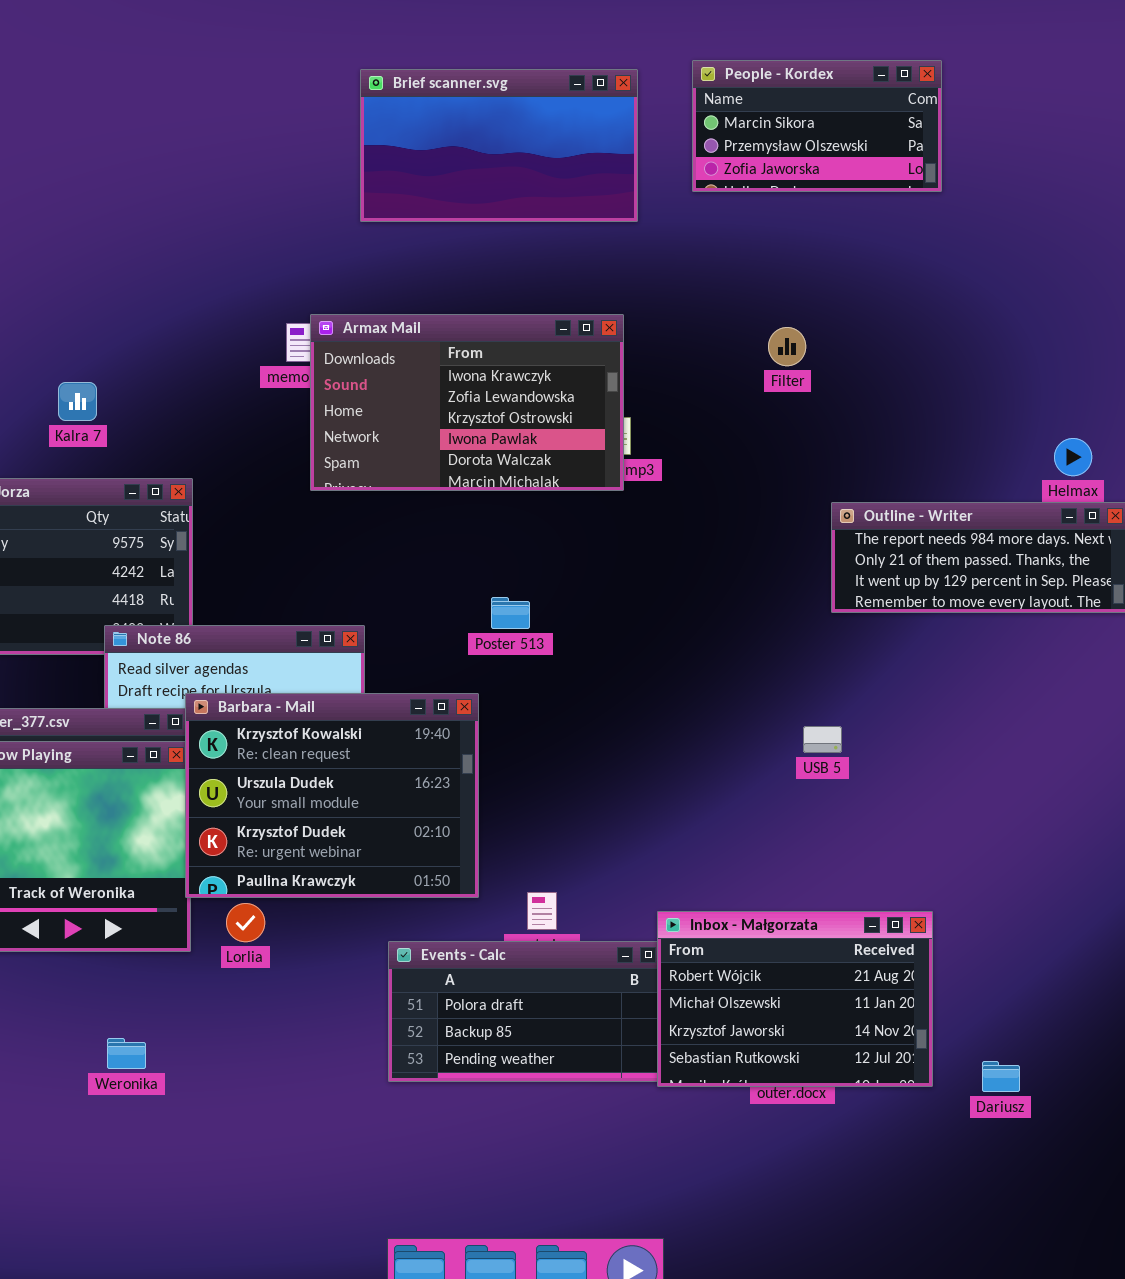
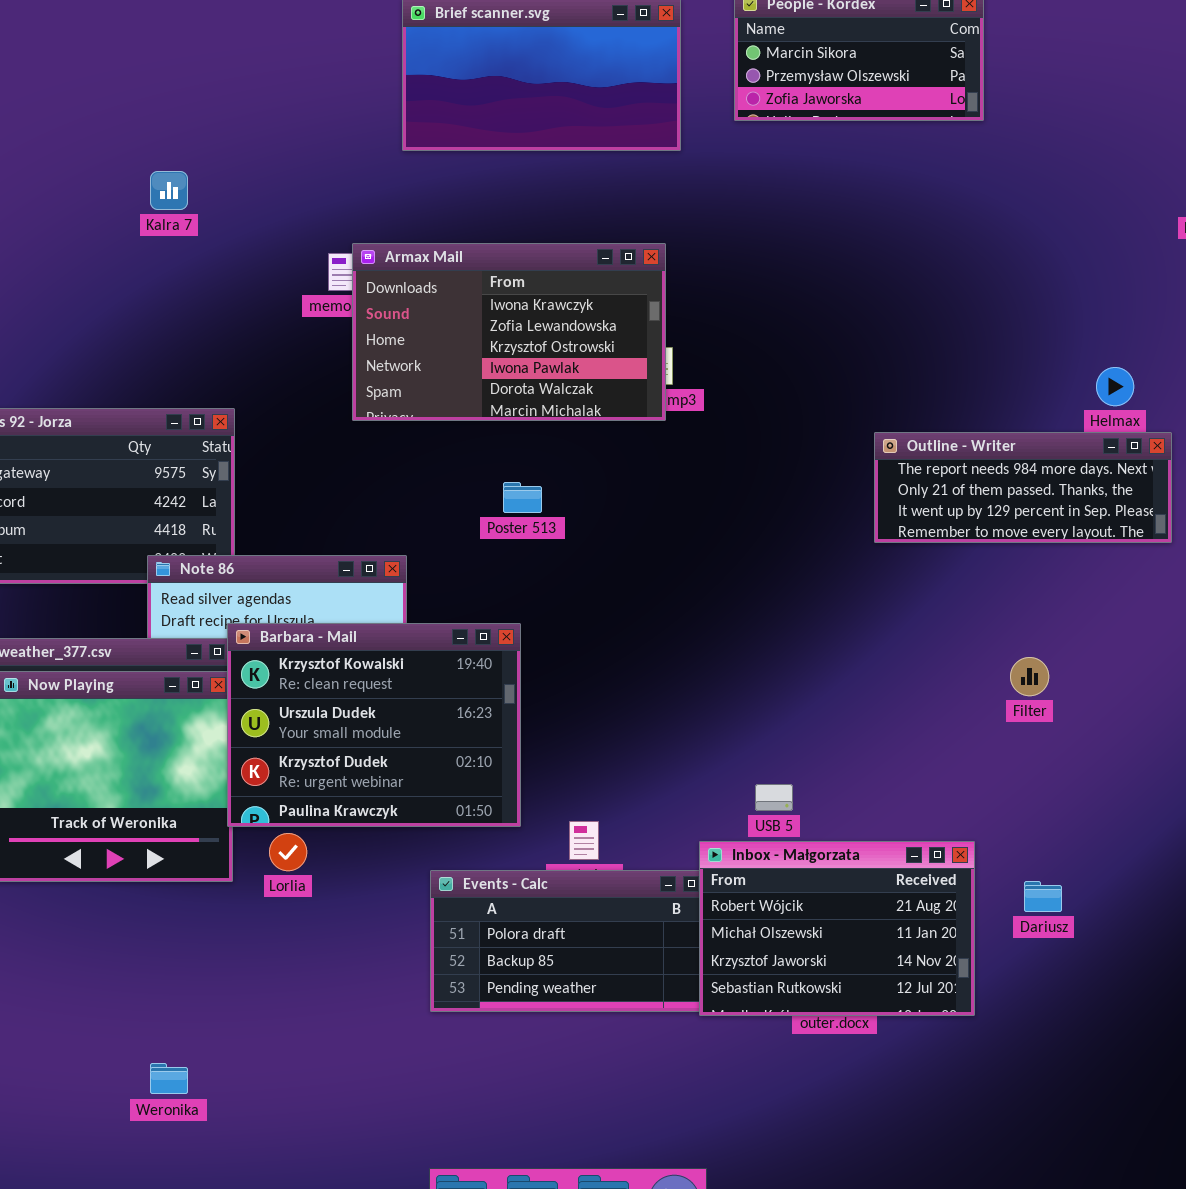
Filter: [768,327,806,366] -> [1010,657,1049,696], moved
Kalra 7: [58,382,97,421] -> [150,171,188,210], moved
Poster 513: [491,597,530,629] -> [503,482,542,513], moved
USB 5: [803,726,842,753] -> [755,784,793,811], moved
Weronika: [107,1038,146,1069] -> [150,1063,188,1094], moved
Dariusz: [982,1061,1020,1092] -> [1024,881,1062,912], moved

